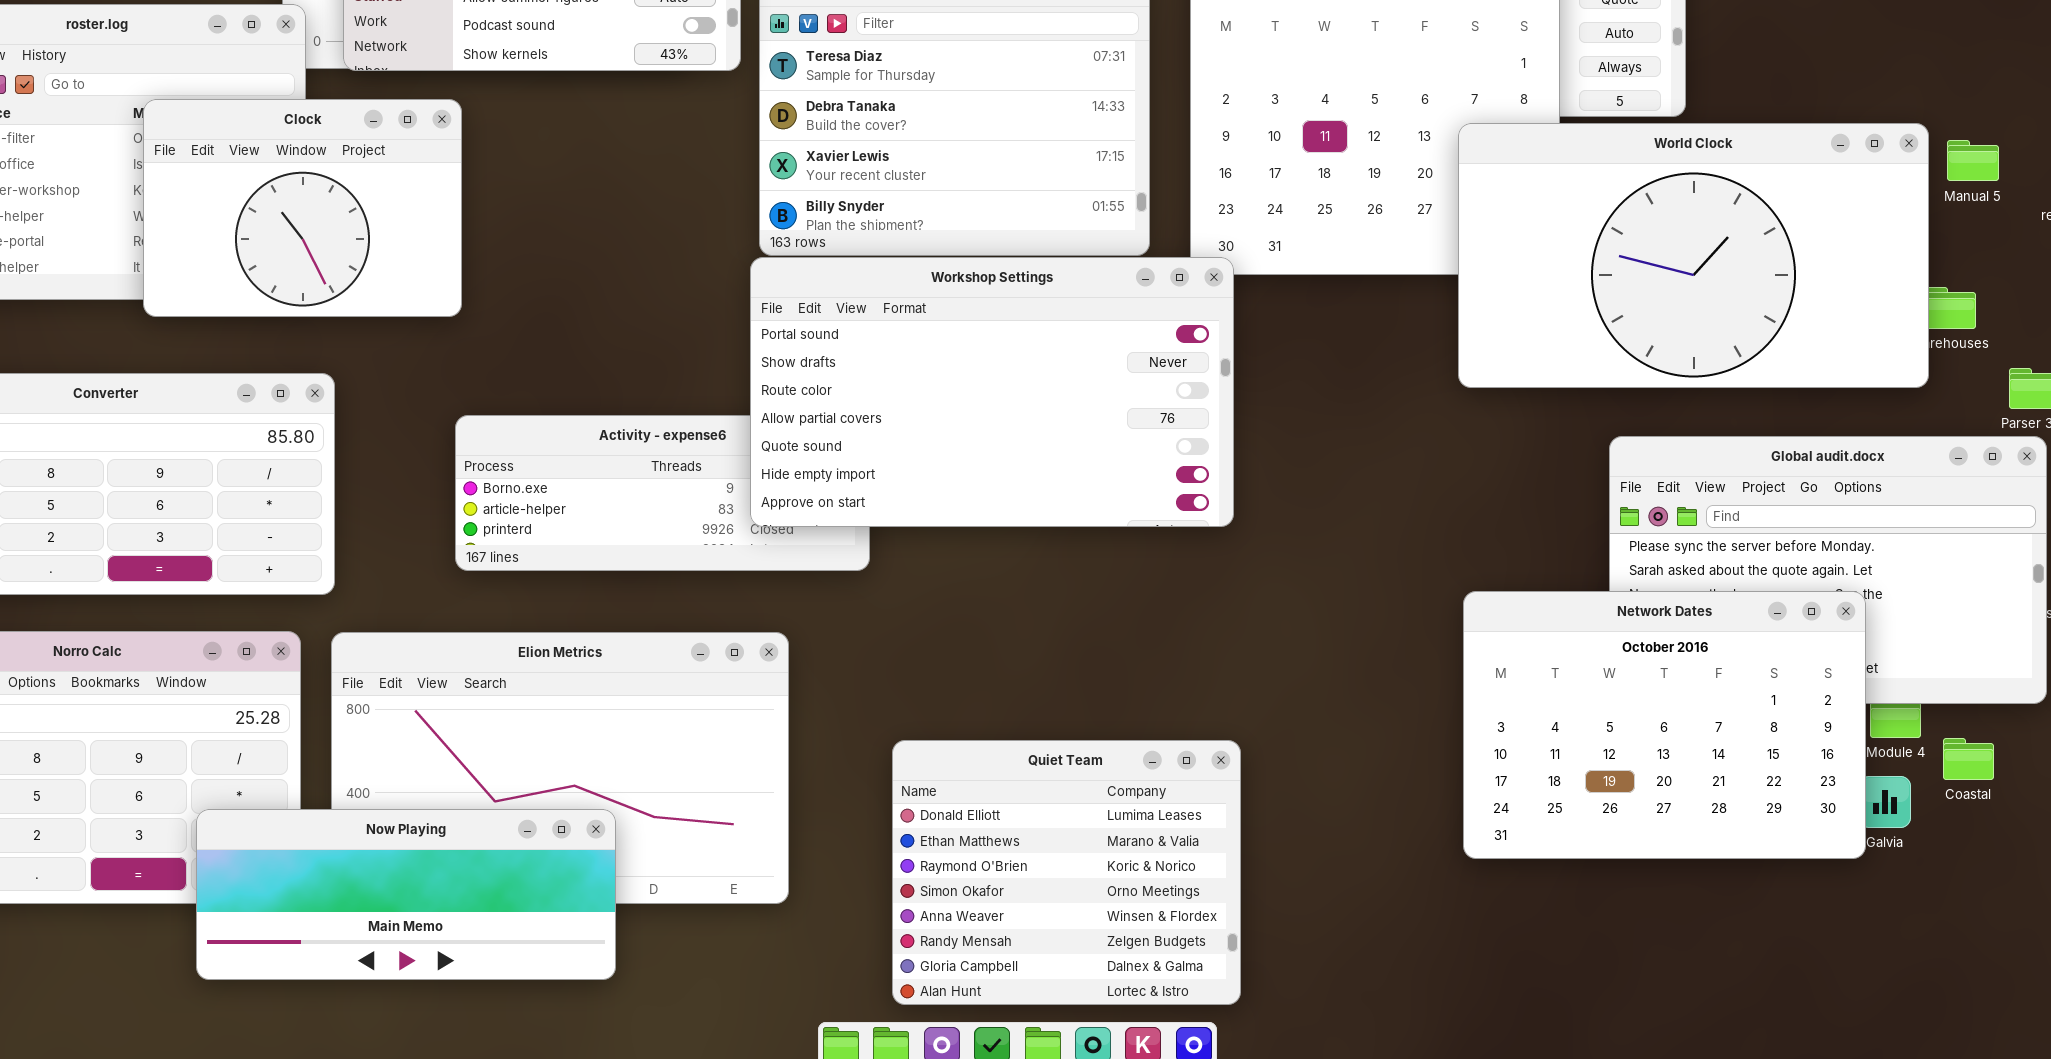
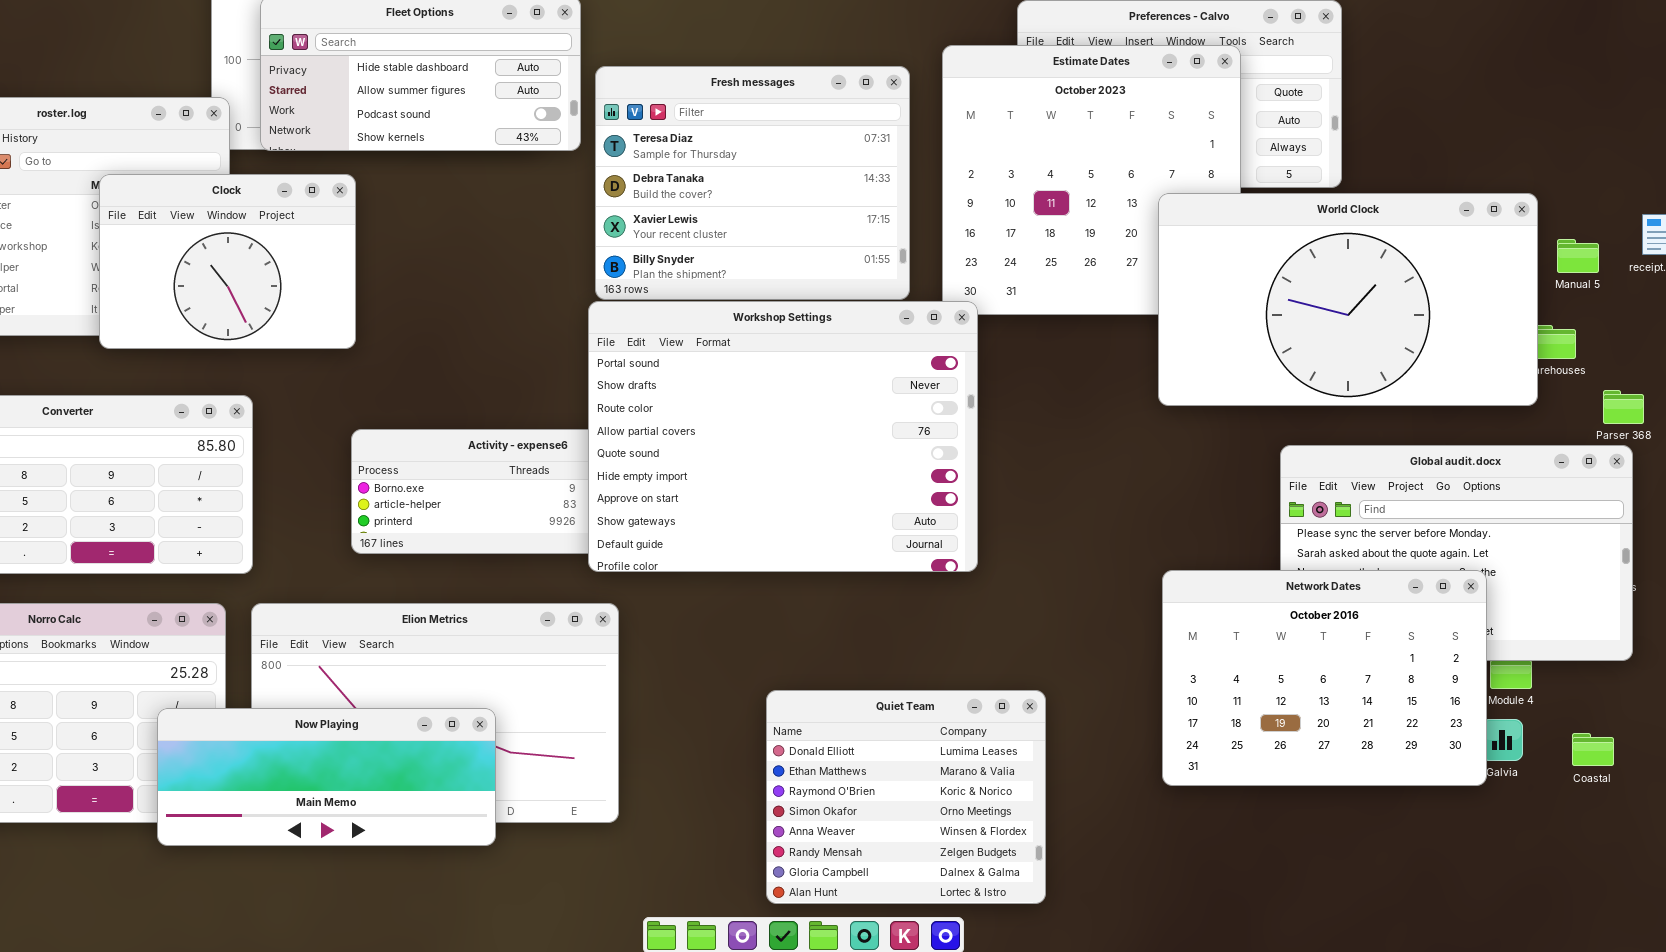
Manual 5: [1947,140,1999,181] -> [1557,239,1599,273], moved
Workshop Settings: [750,257,1234,527] -> [588,301,978,572], resized
Coastal: [1943,738,1994,780] -> [1572,733,1614,766], moved
Quiet Team: [892,740,1241,1005] -> [766,690,1046,904], moved
Now Playing: [196,809,616,980] -> [157,708,496,846], moved

